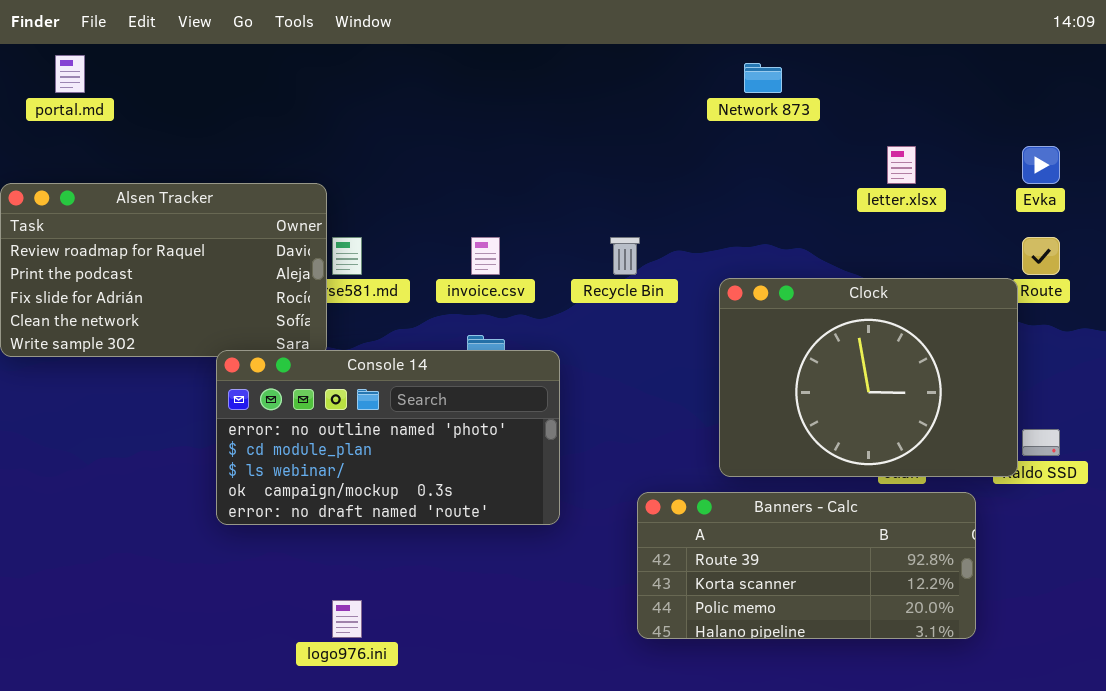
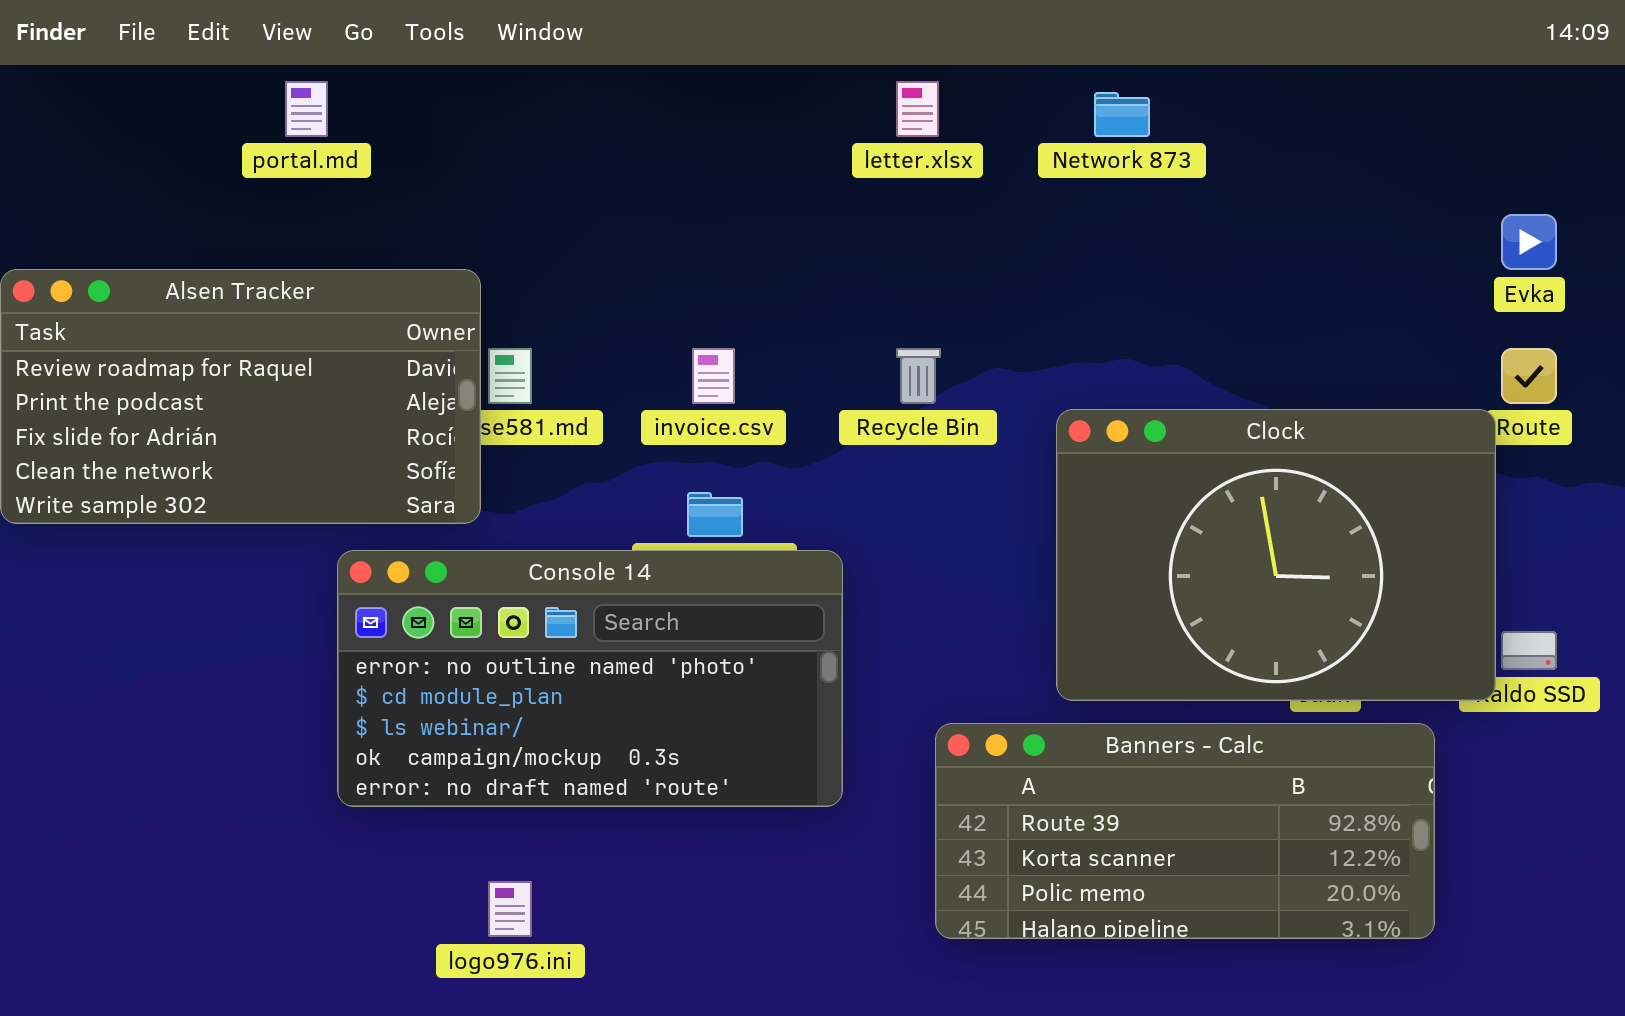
portal.md: [55,55,85,93] -> [285,81,328,137], moved
letter.xlsx: [887,146,916,184] -> [896,81,939,137], moved
Console 14: [216,350,560,525] -> [337,550,843,807], moved

